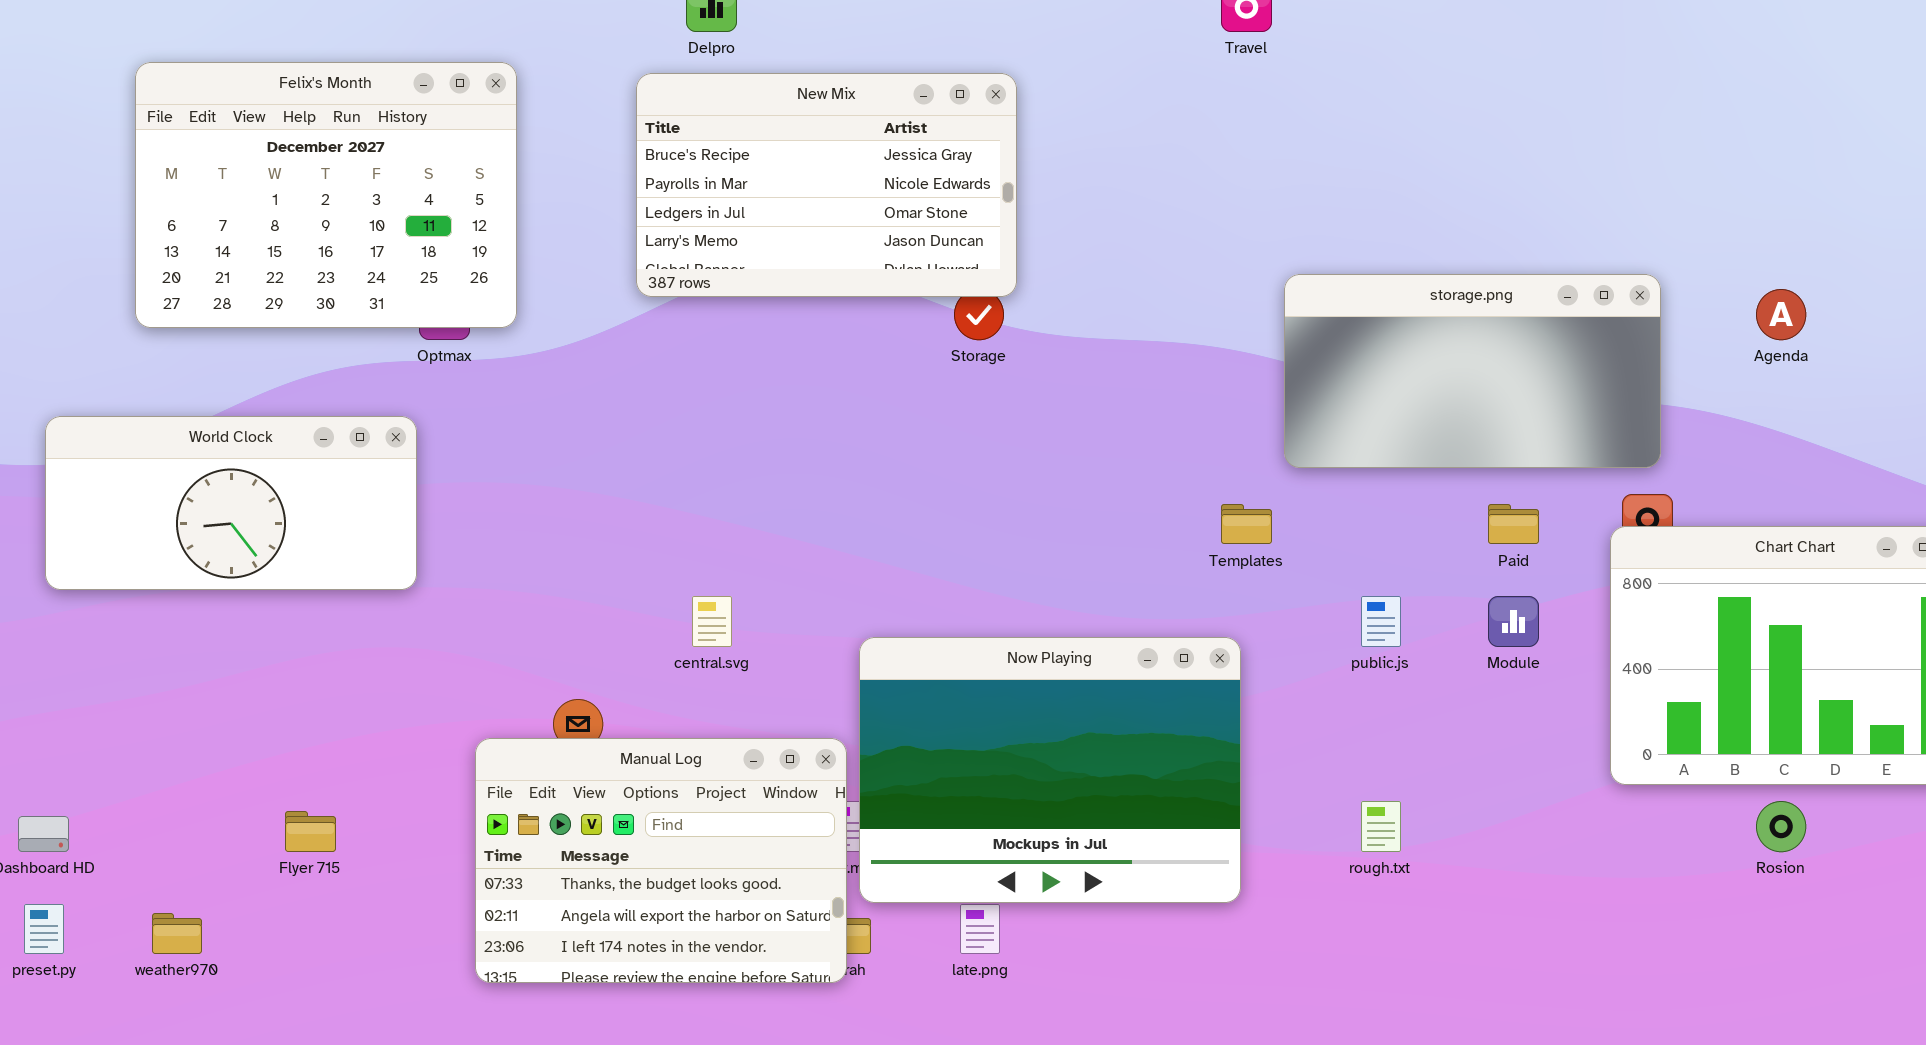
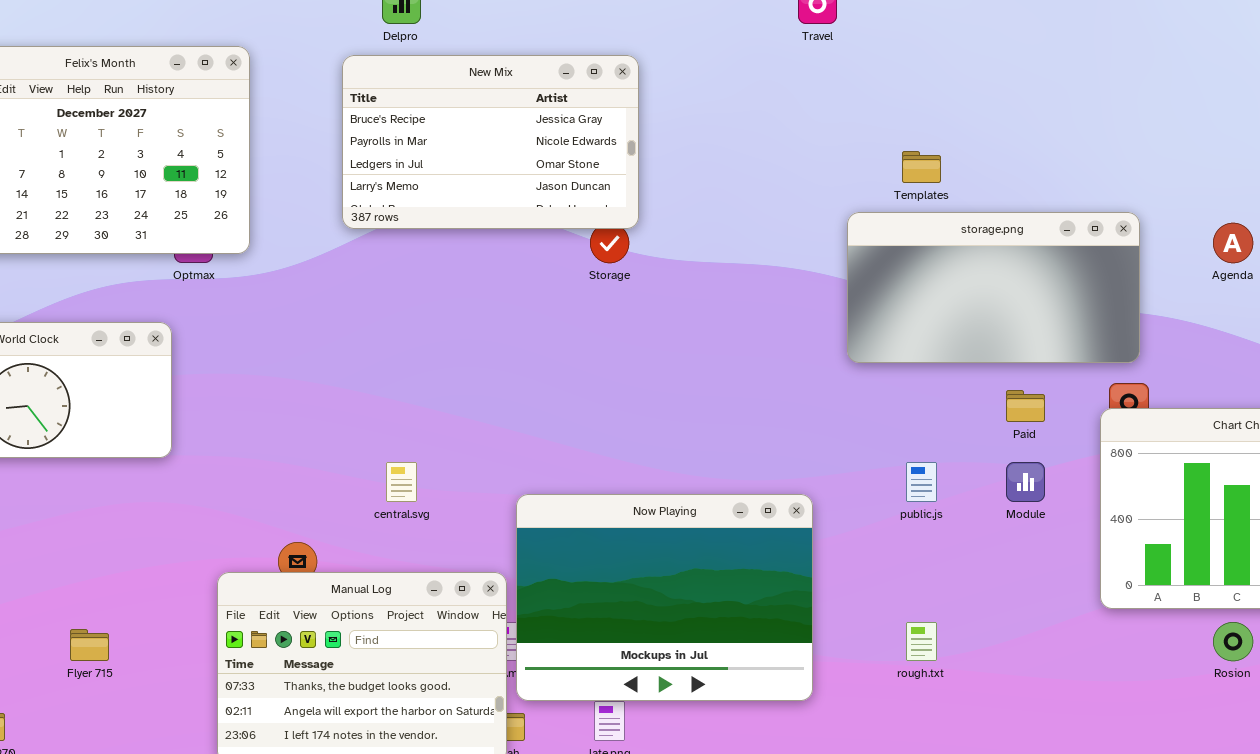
Templates: [1221,504,1272,544] -> [902,151,941,183], moved

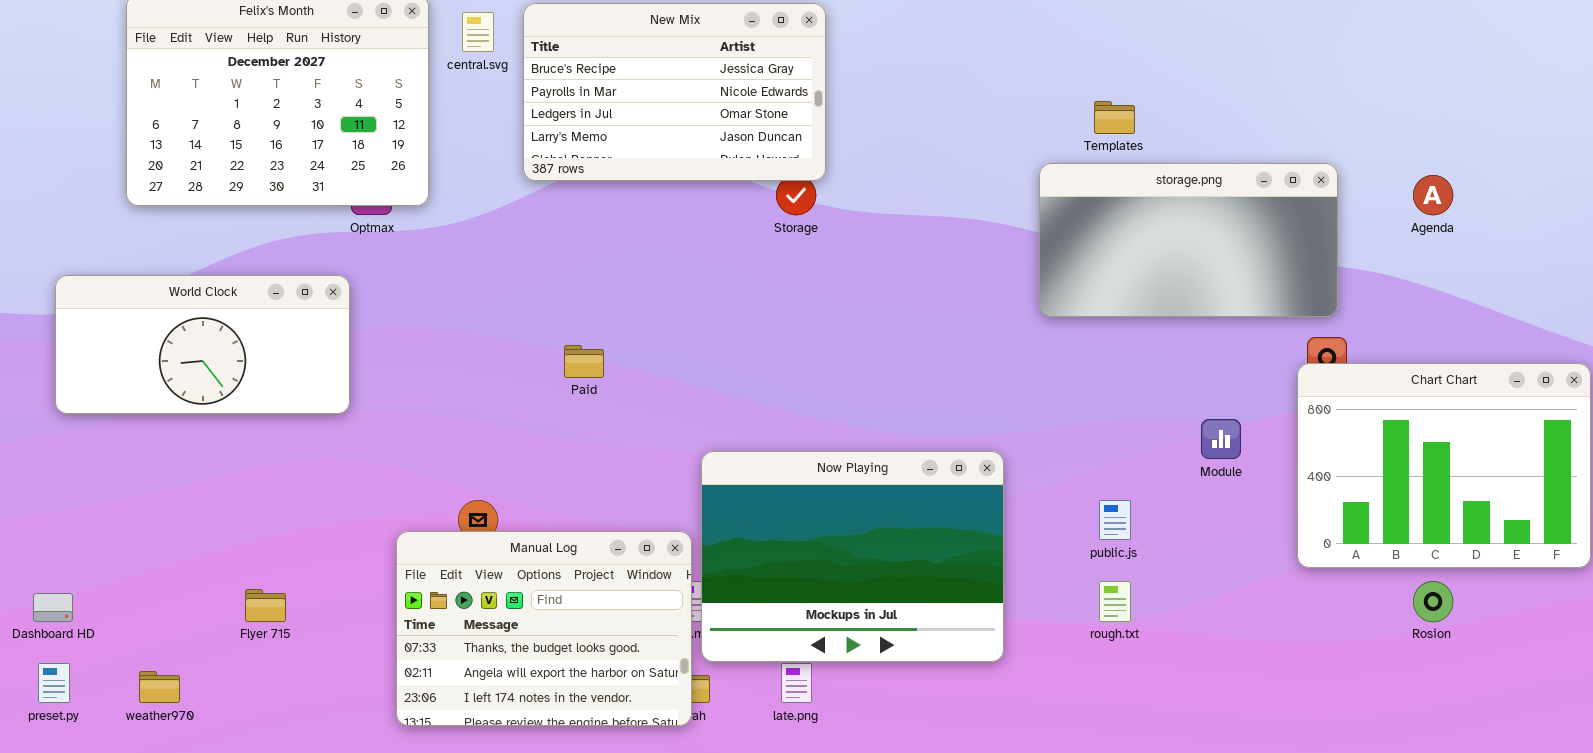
Paid: [1006,390,1045,422] -> [564,345,604,378], moved
central.svg: [386,462,417,502] -> [462,12,494,52], moved
public.js: [906,462,937,502] -> [1099,500,1131,540], moved

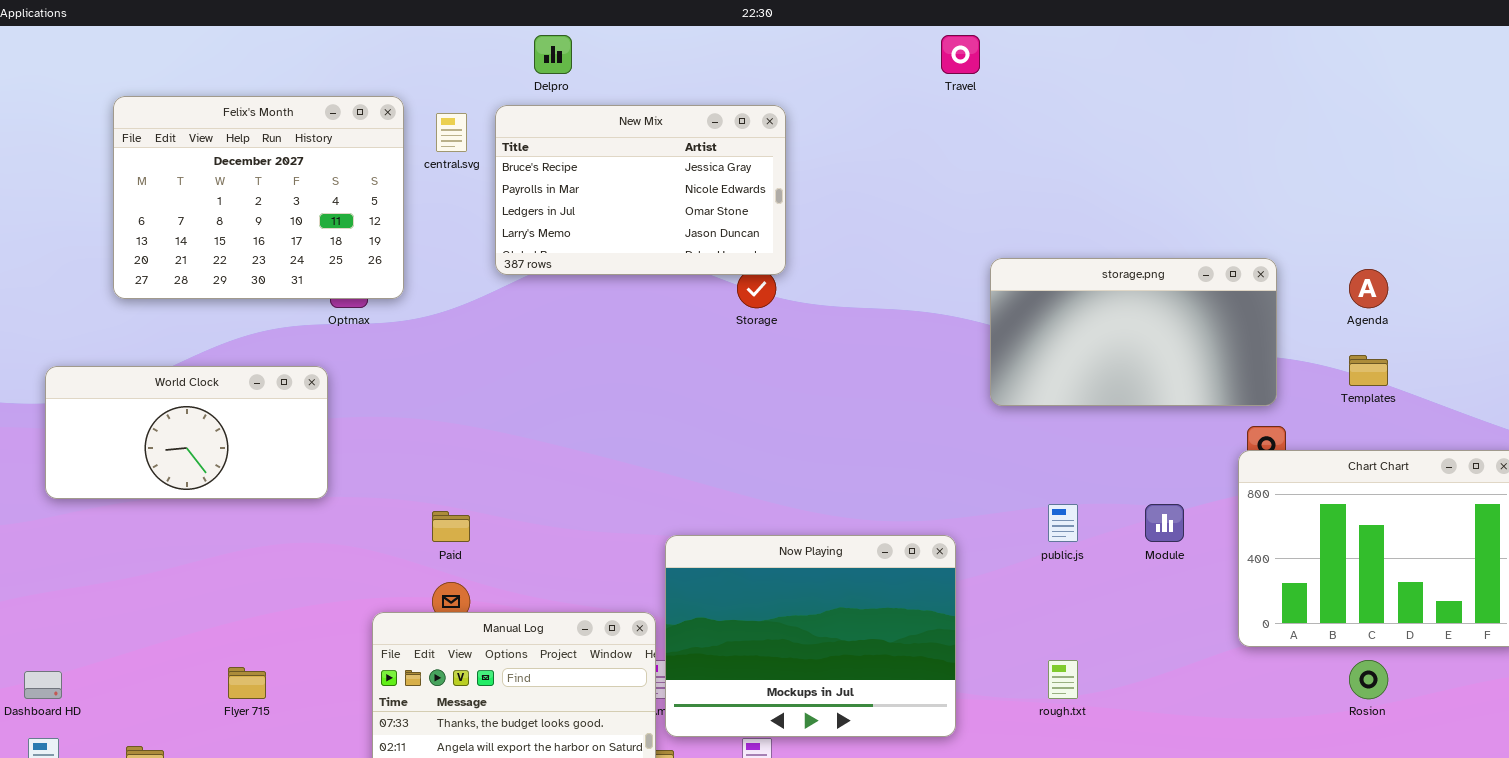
Templates: [1094,101,1135,134] -> [1349,355,1388,386], moved
Paid: [564,345,604,378] -> [432,511,470,542], moved
public.js: [1099,500,1131,540] -> [1048,504,1078,542], moved

